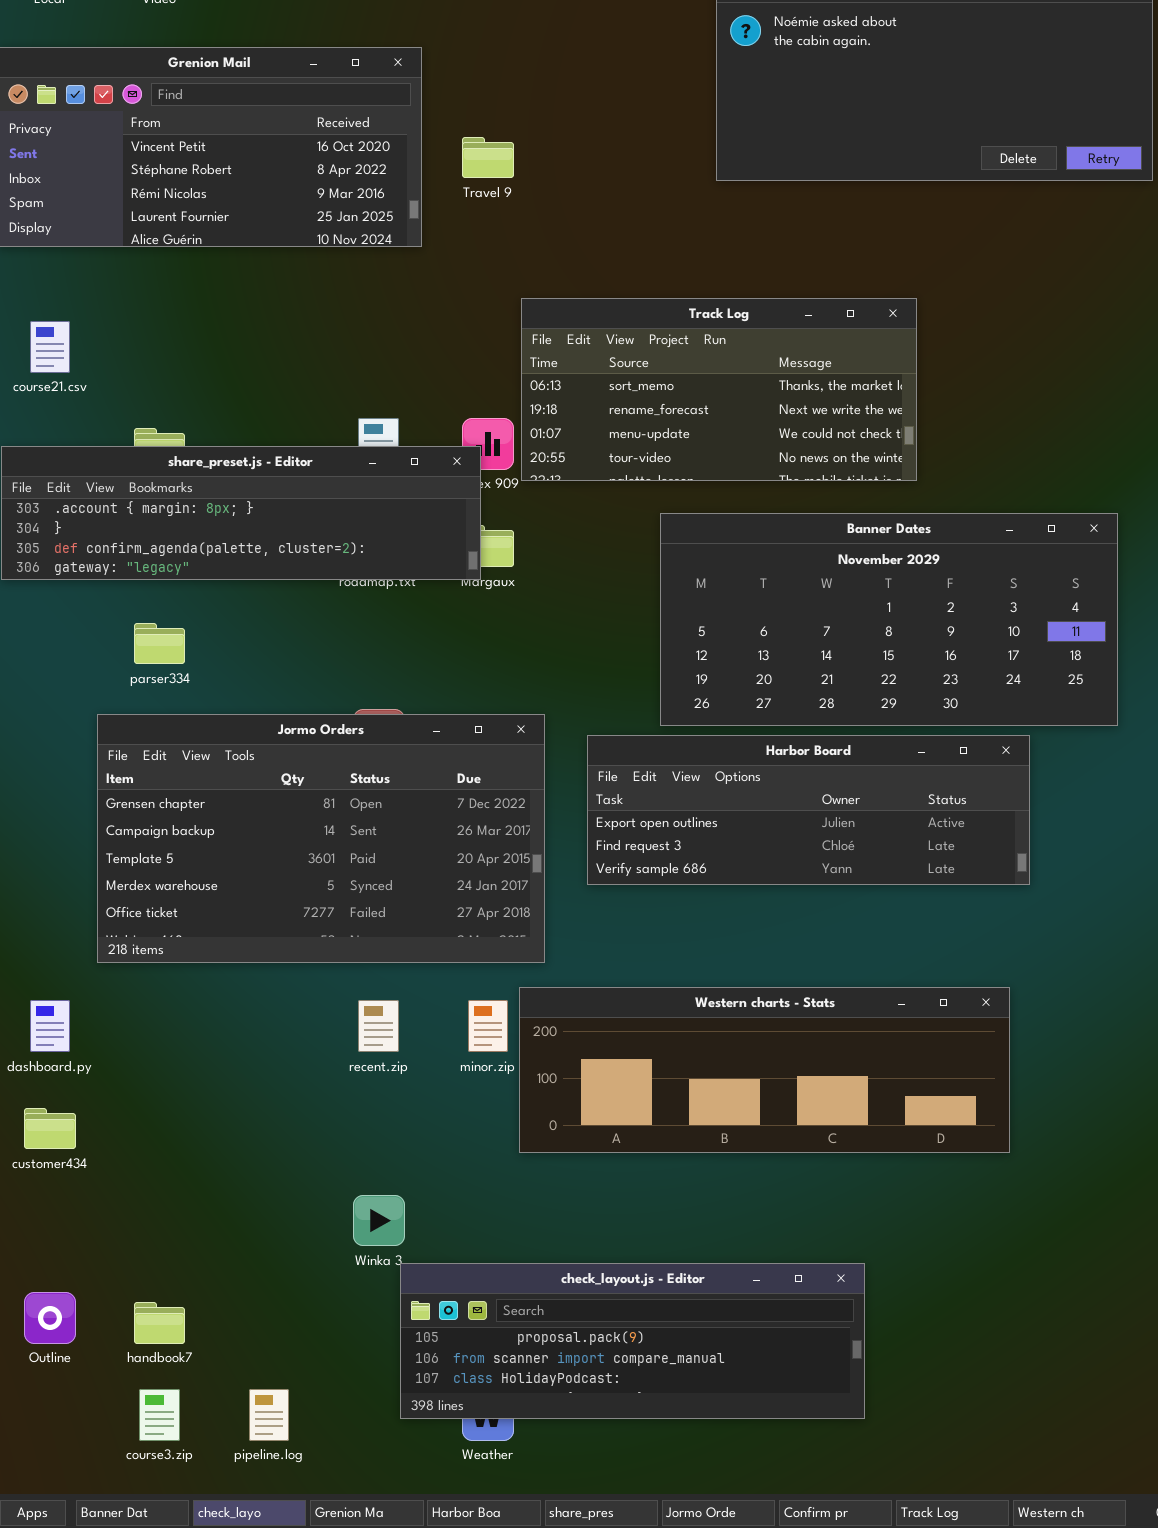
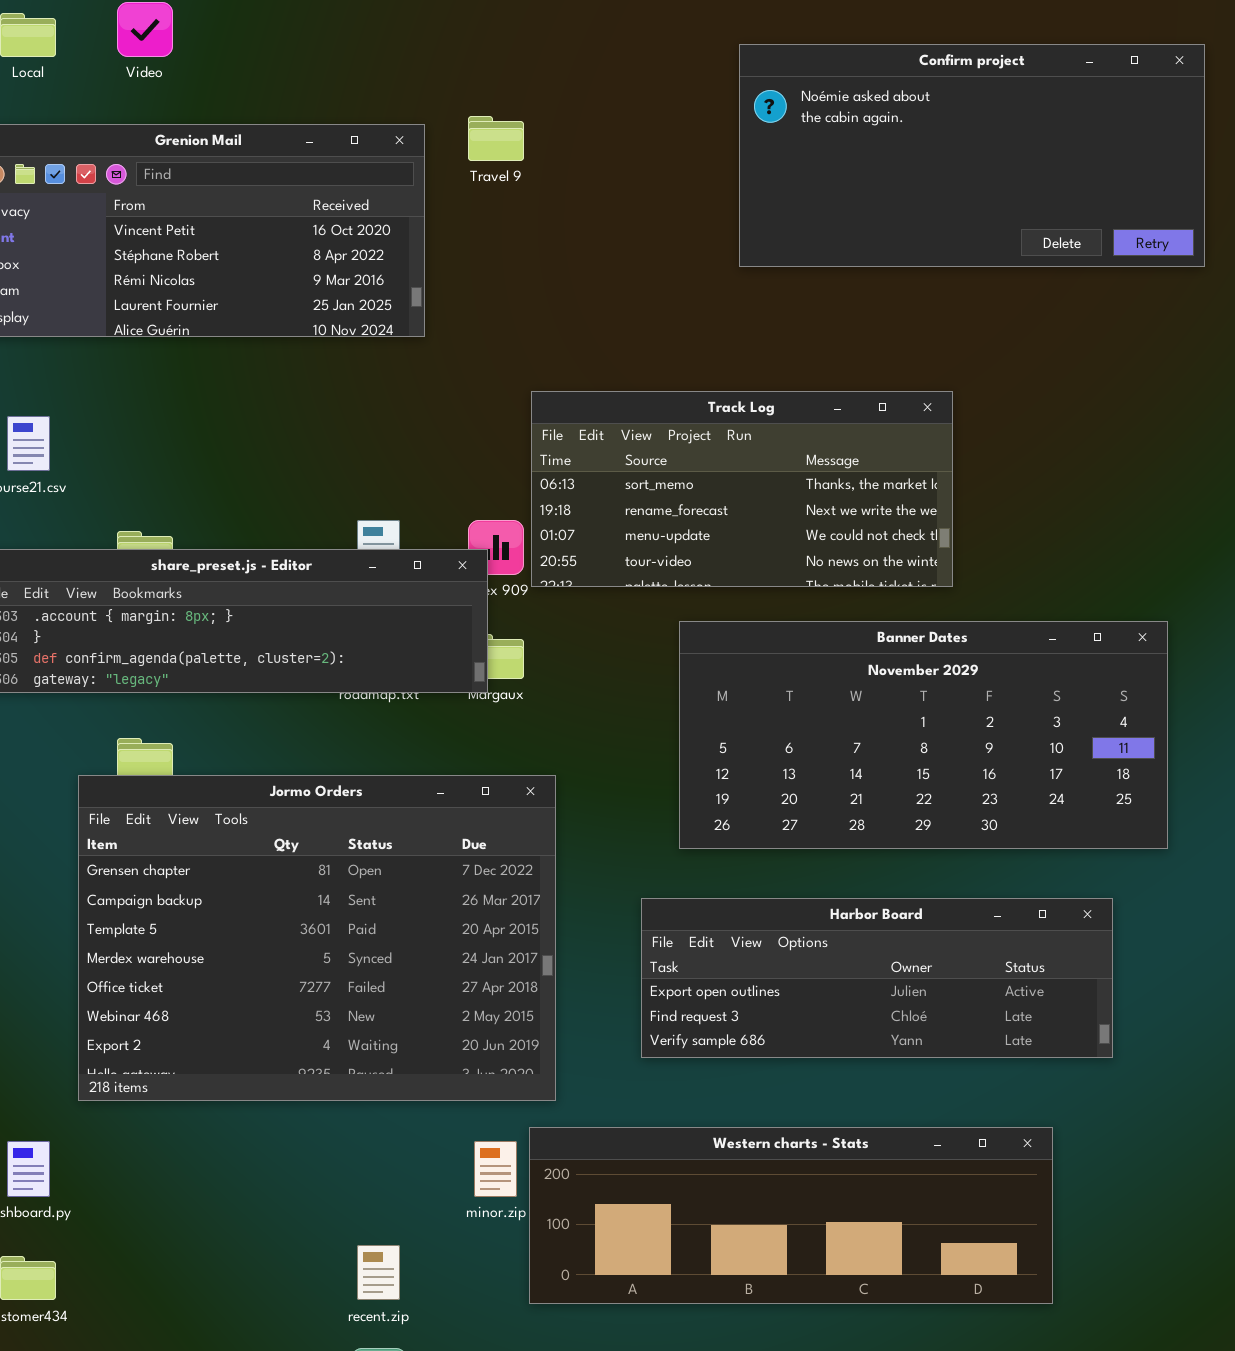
Travel 9: [462,137,514,178] -> [468,116,524,161], moved
Jormo Orders: [97,714,545,963] -> [78,775,556,1101], resized
Harbor Board: [587,735,1030,885] -> [641,898,1113,1058], moved
recent.zip: [358,1000,399,1052] -> [357,1245,400,1300], moved

